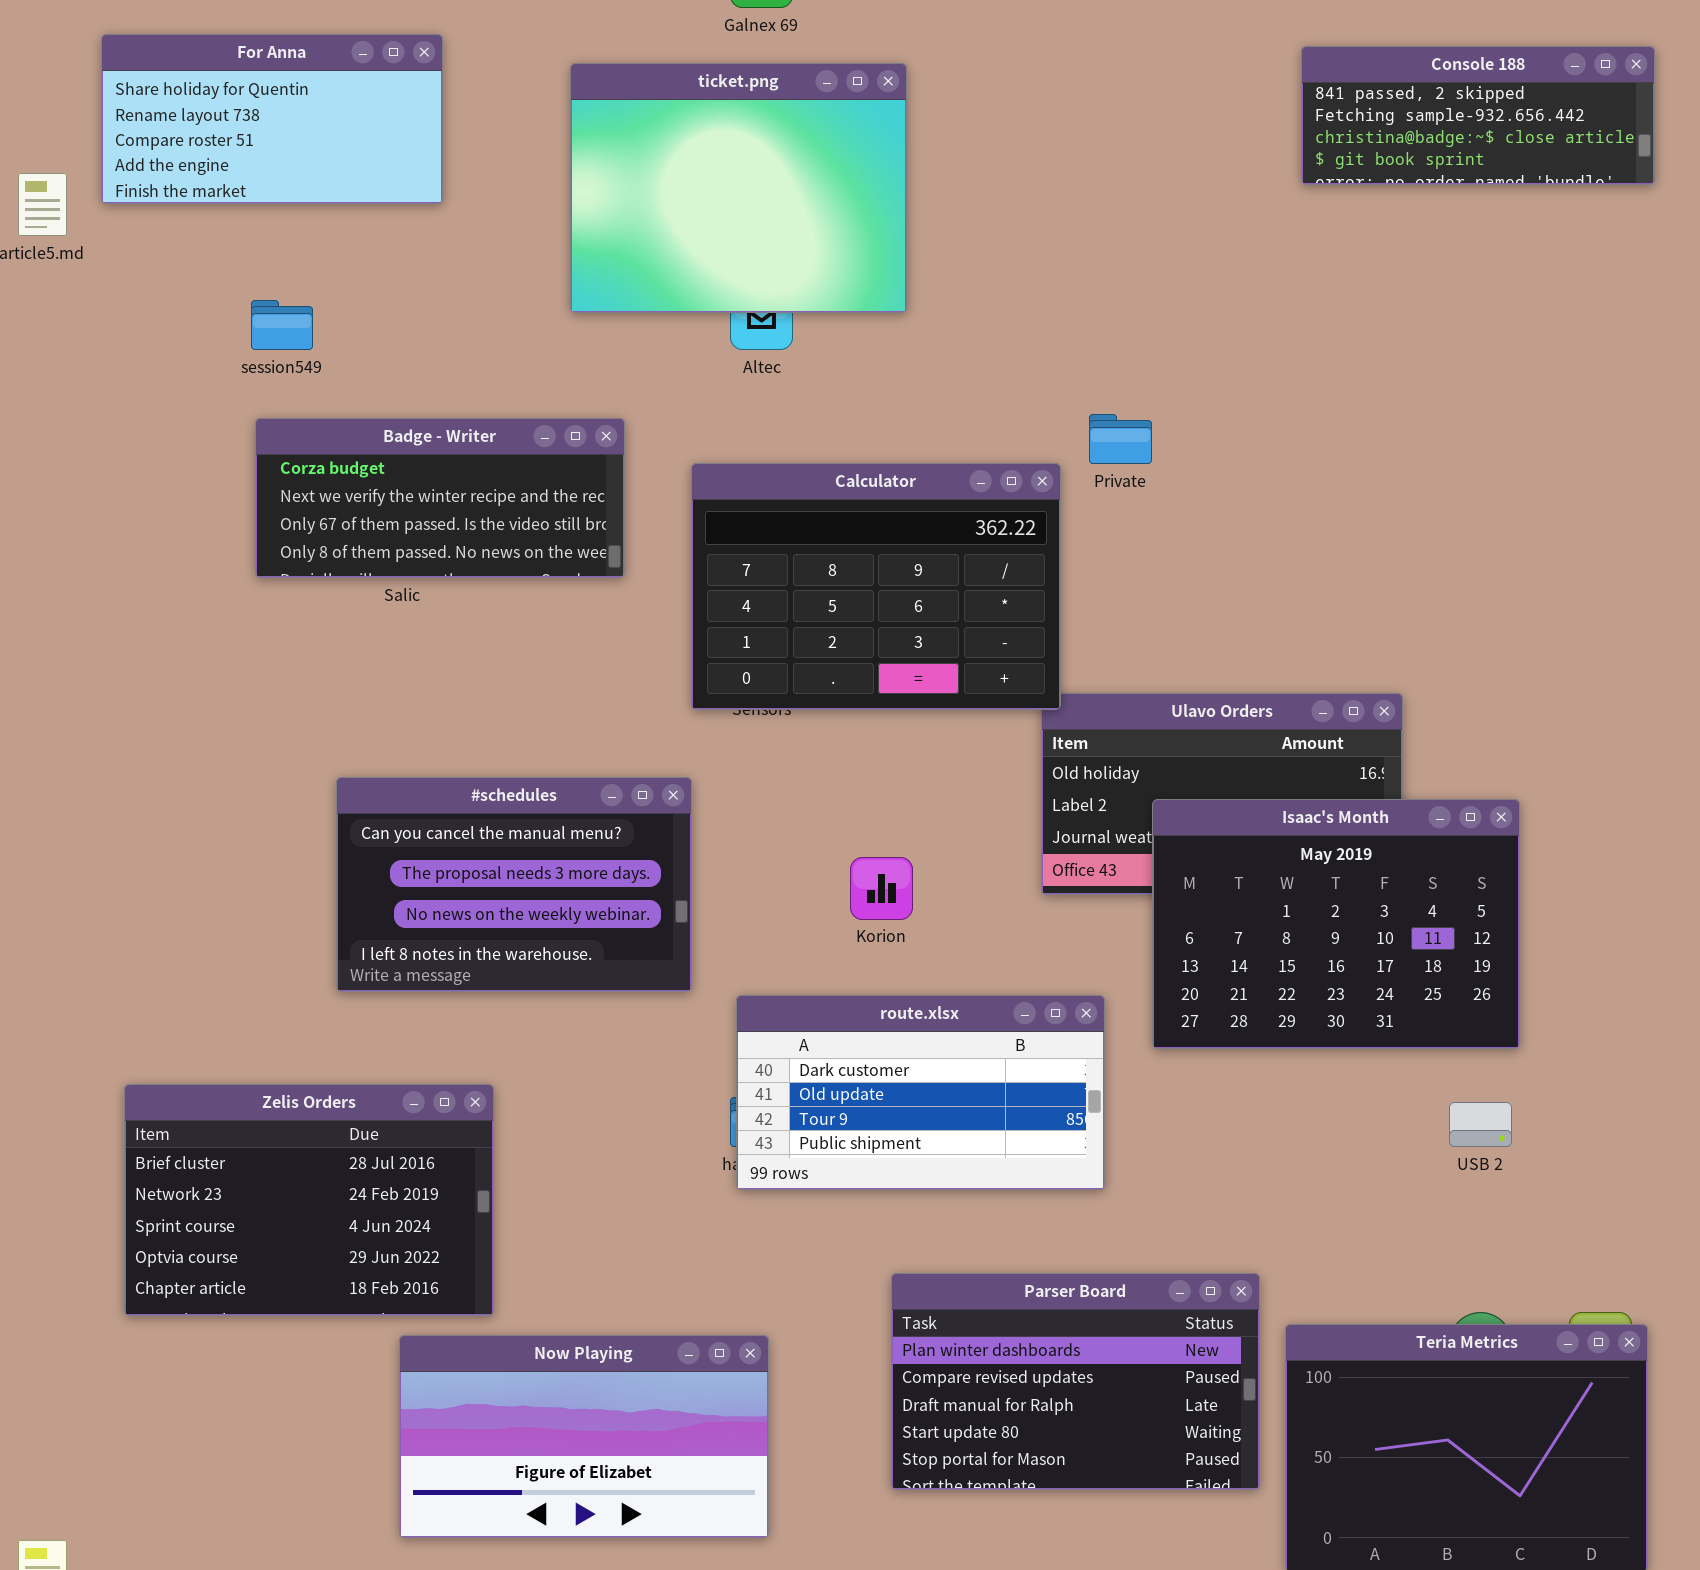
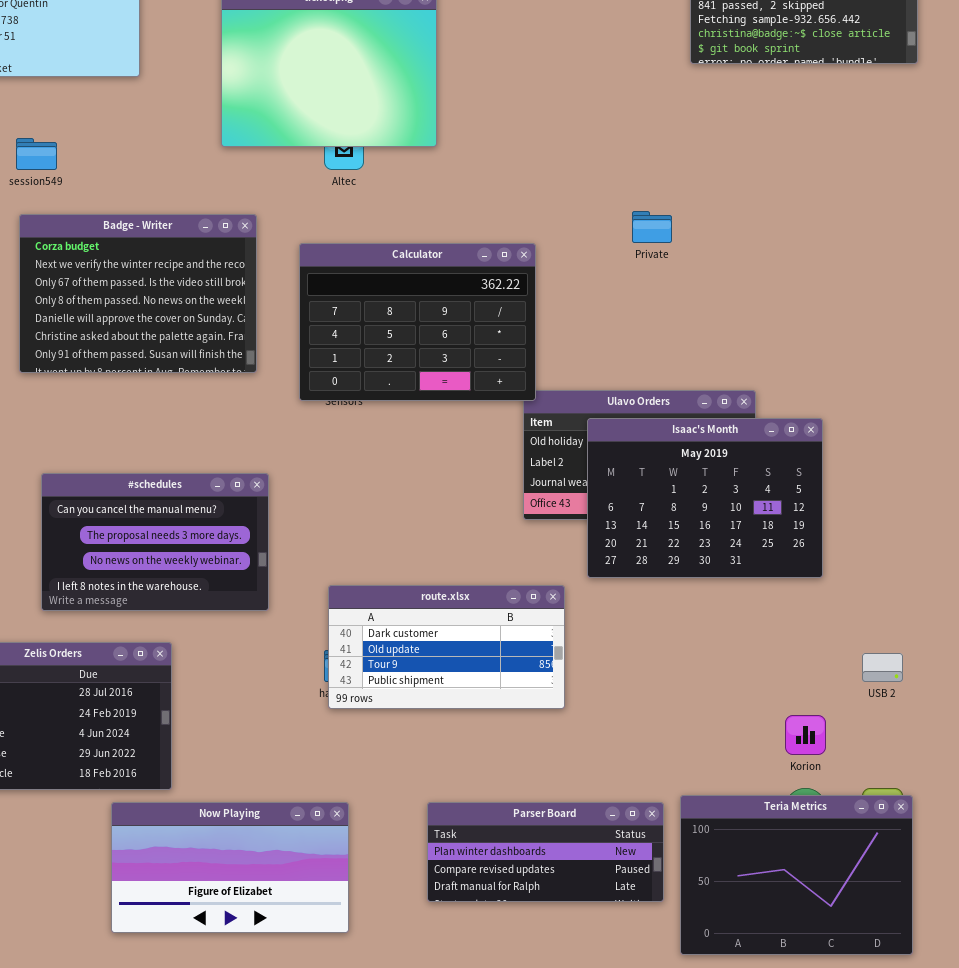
Private: [1089,414,1152,464] -> [632,211,672,243], moved
Badge - Writer: [255,418,625,578] -> [19,214,257,373], resized
#schedules: [336,777,692,992] -> [41,473,269,611], moved
Isaac's Month: [1152,799,1520,1049] -> [587,418,823,578], moved
Korion: [850,857,913,920] -> [785,715,826,755], moved
USB 2: [1449,1102,1512,1147] -> [862,653,903,682], moved
Parser Board: [891,1273,1260,1490] -> [427,802,664,902], resized

